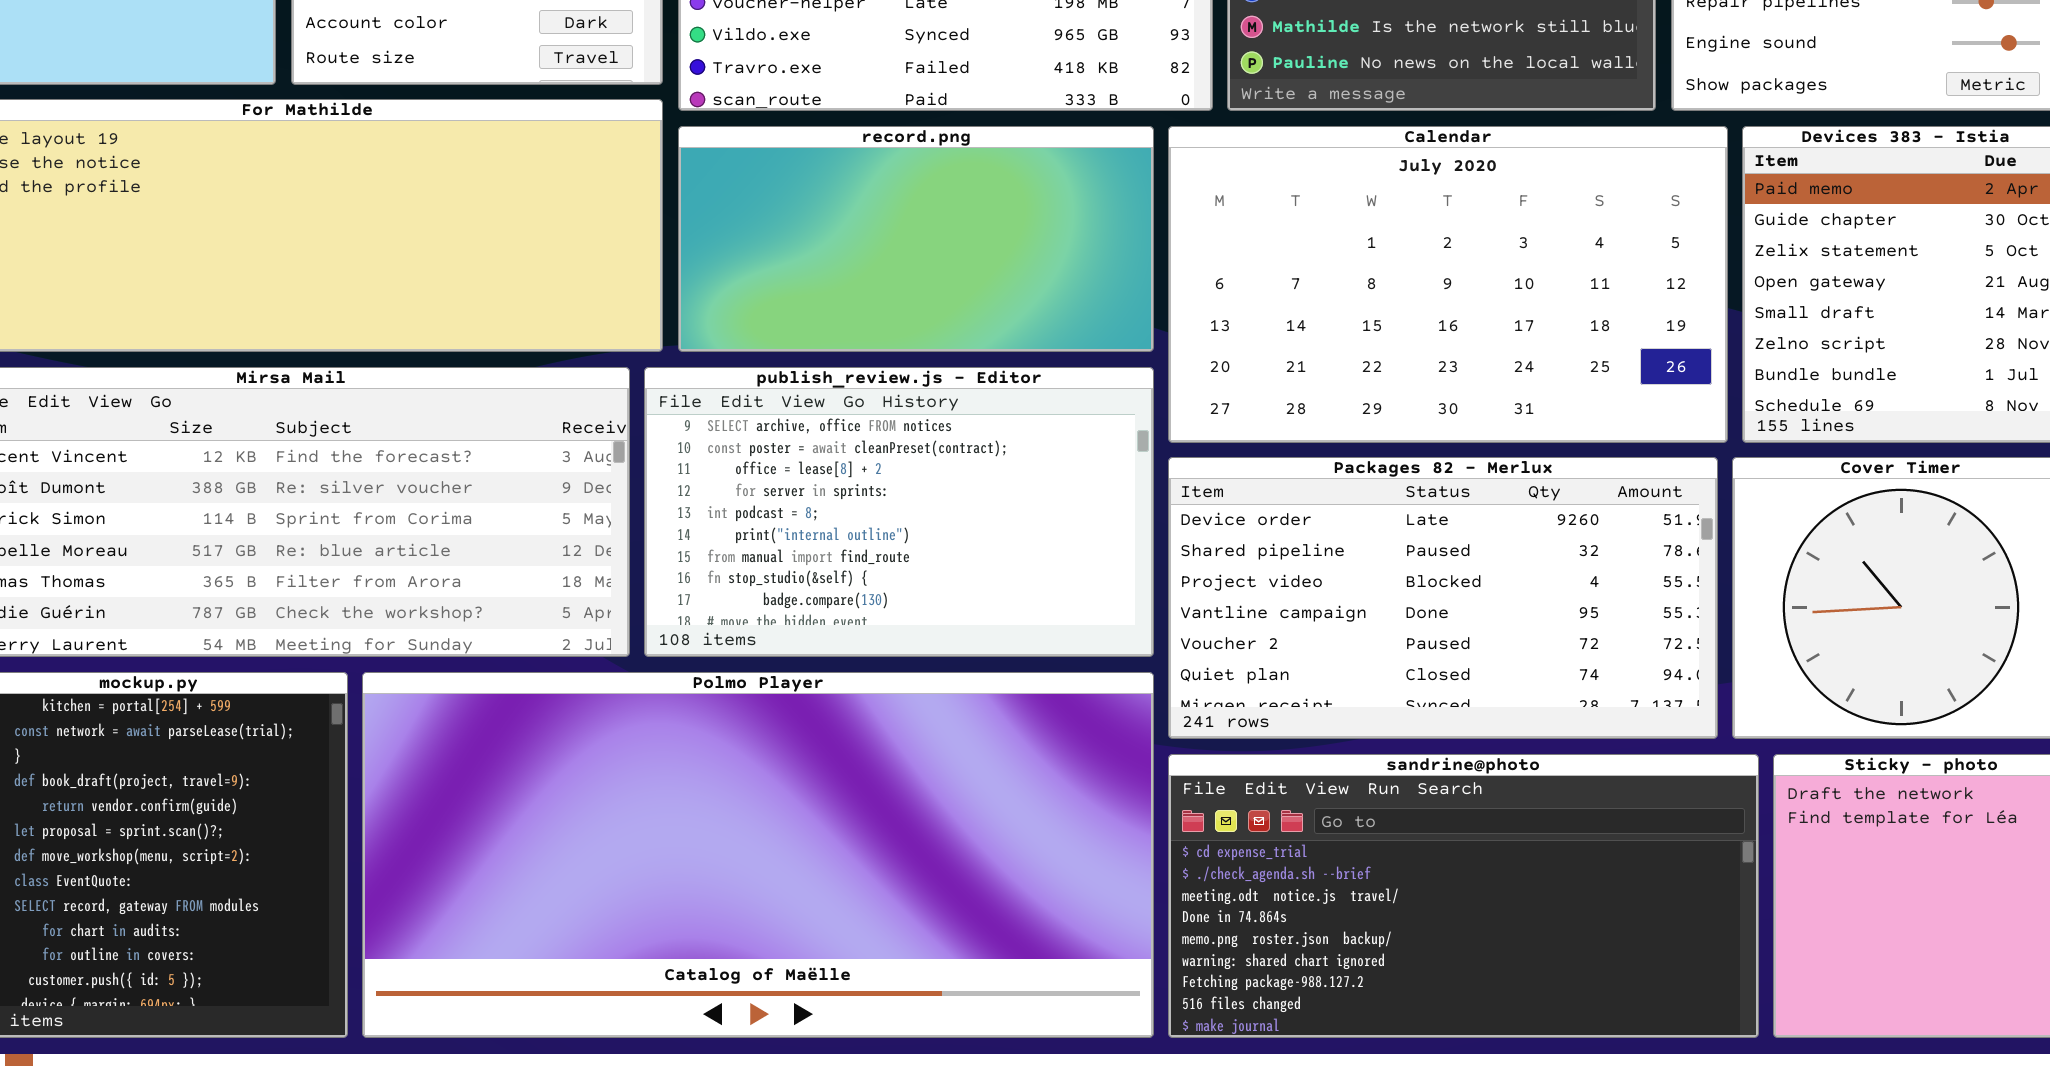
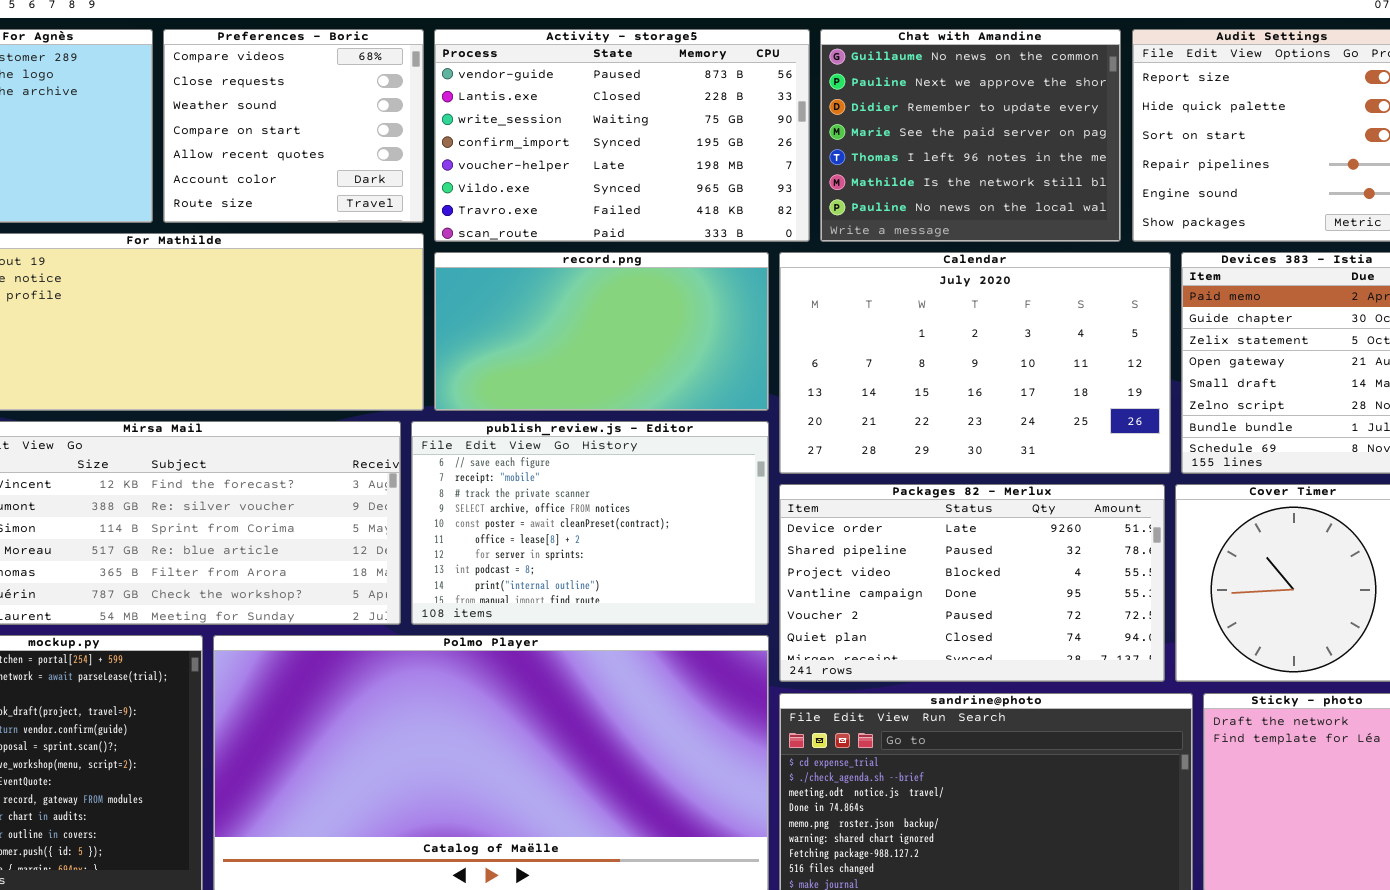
publish_review.js - Editor: [644,367,1154,657] -> [411,421,769,625], scrolled up 3 rows

